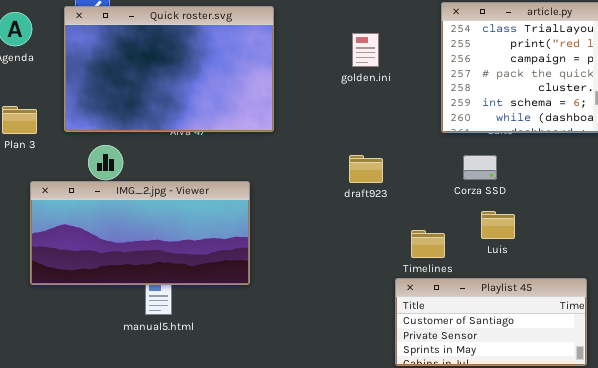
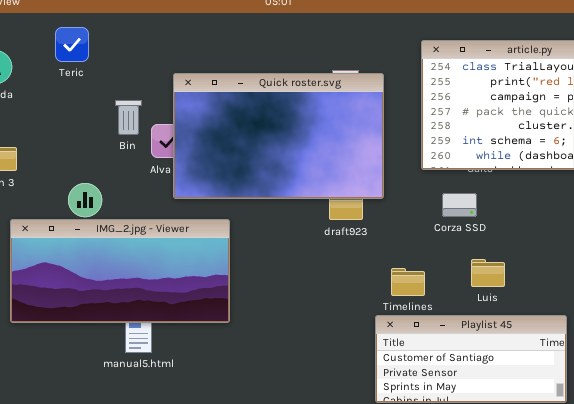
Quick roster.svg: [64,6,274,132] -> [173,73,384,199], moved
Luis: [481,211,515,239] -> [471,259,505,287], moved

